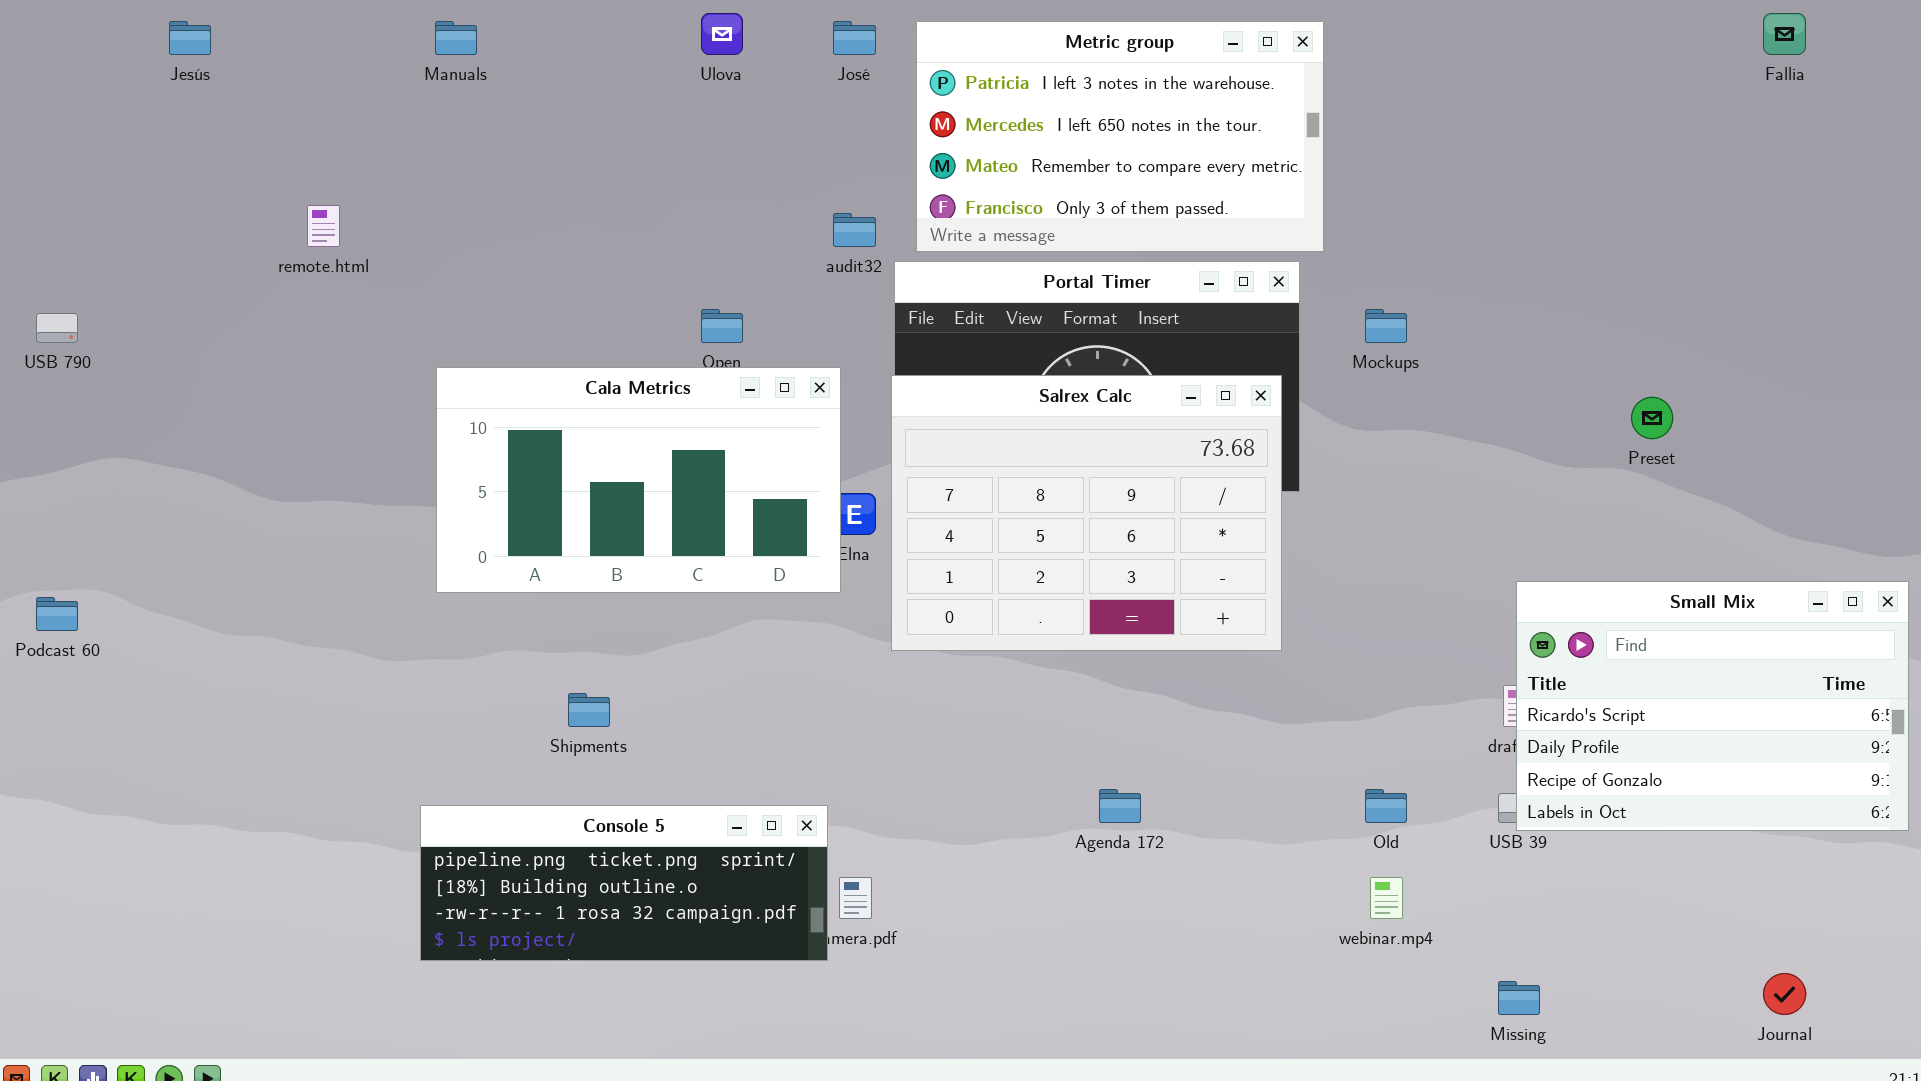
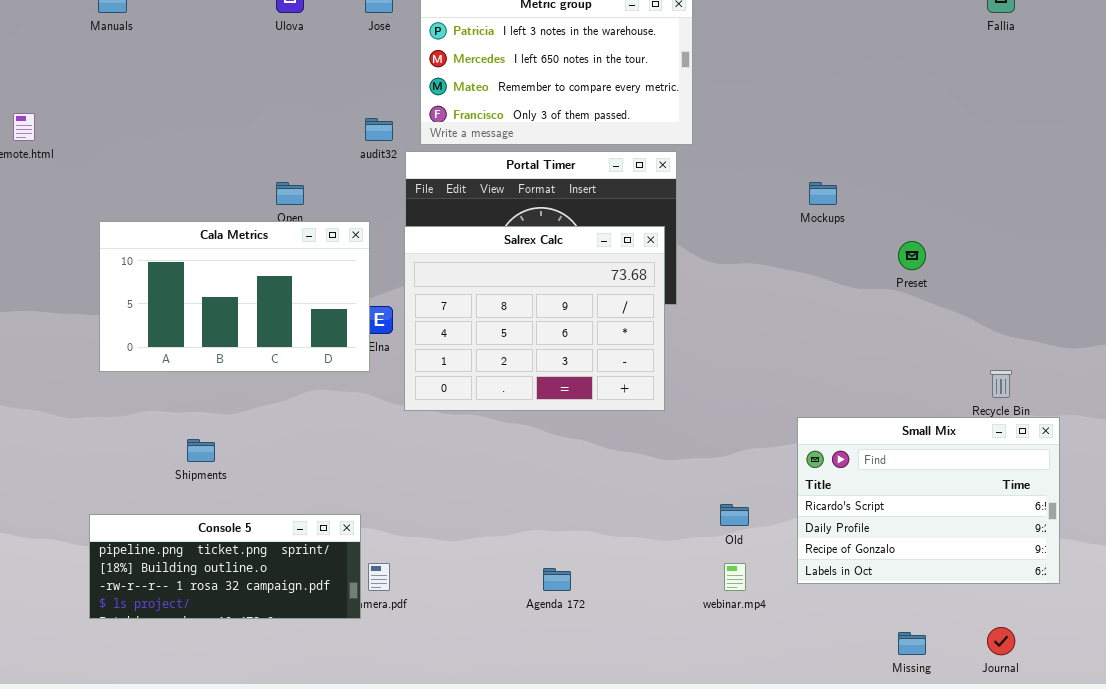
Mockups: [1365,309,1407,343] -> [809,182,837,205], moved
Small Mix: [1516,581,1909,831] -> [797,417,1060,584], moved
Agenda 172: [1099,789,1141,823] -> [543,568,571,591], moved
Missing: [1498,981,1540,1015] -> [898,632,926,655], moved

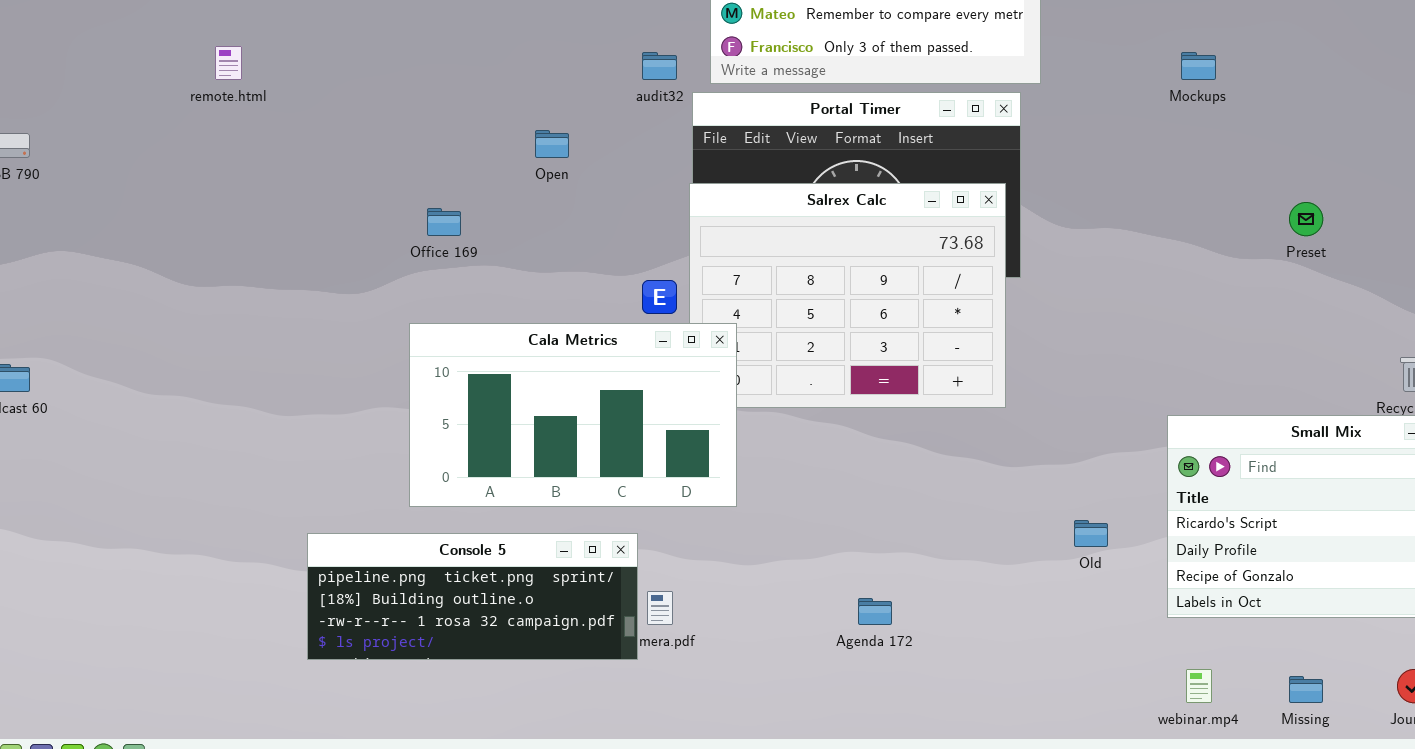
Mockups: [809,182,837,205] -> [1181,52,1216,80], moved
Cala Metrics: [99,221,370,372] -> [409,323,737,507], moved
webinar.mp4: [724,563,746,591] -> [1186,669,1212,703], moved

